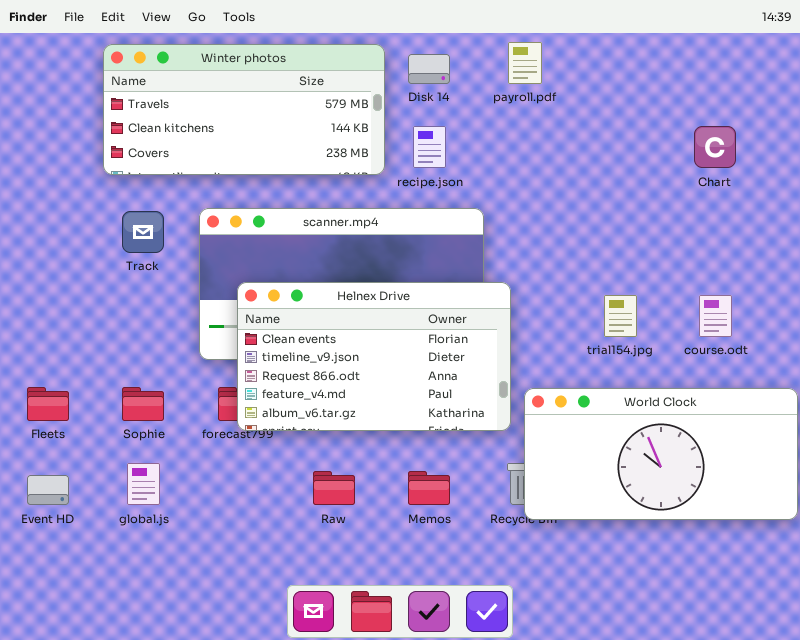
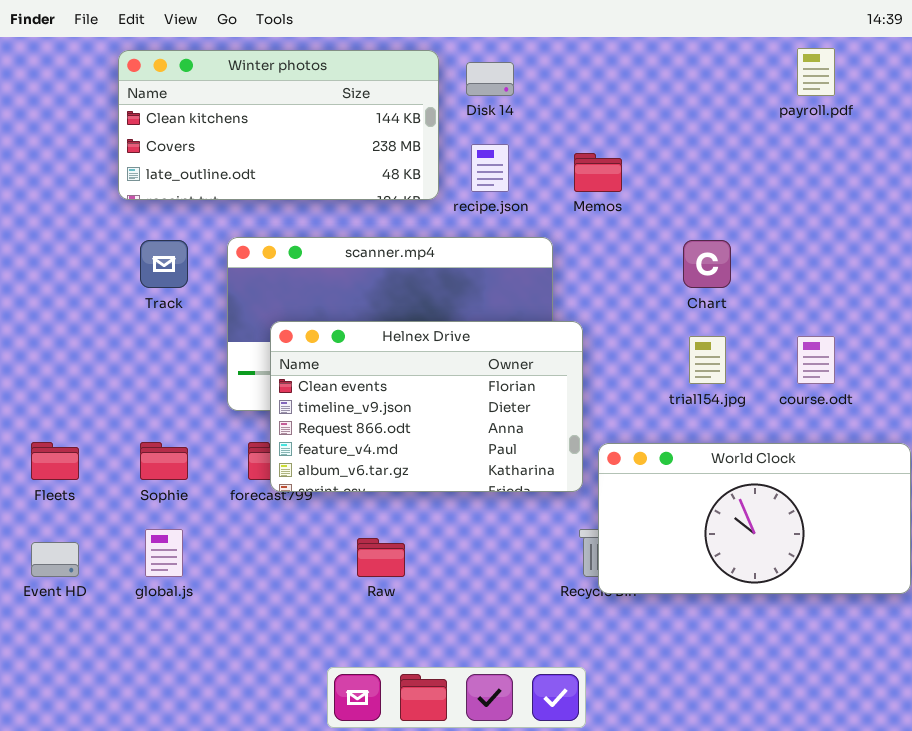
payroll.pdf: [508,42,542,84] -> [797,48,835,96], moved
Winter photos: [103,44,385,175] -> [118,50,439,200], scrolled down 1 row
Chart: [694,126,736,168] -> [683,240,731,288], moved
Memos: [408,471,450,505] -> [574,153,622,192], moved

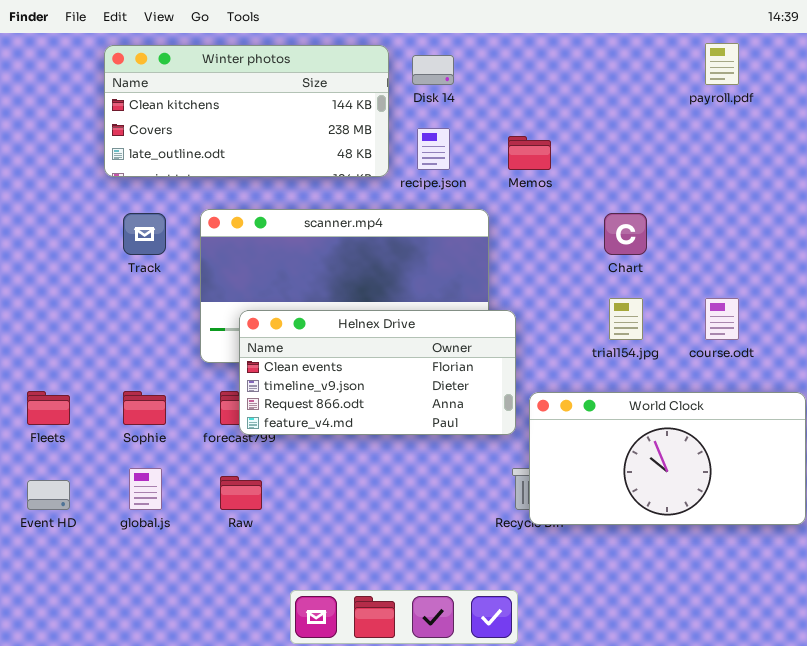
Helnex Drive: [270,321,583,492] -> [239,310,516,435], resized
Raw: [357,538,405,577] -> [220,476,262,510], moved

